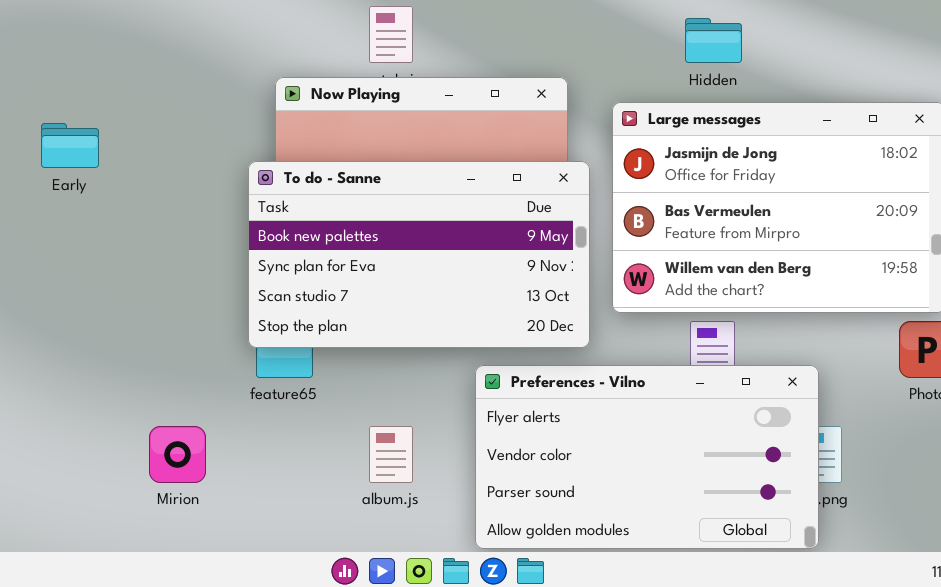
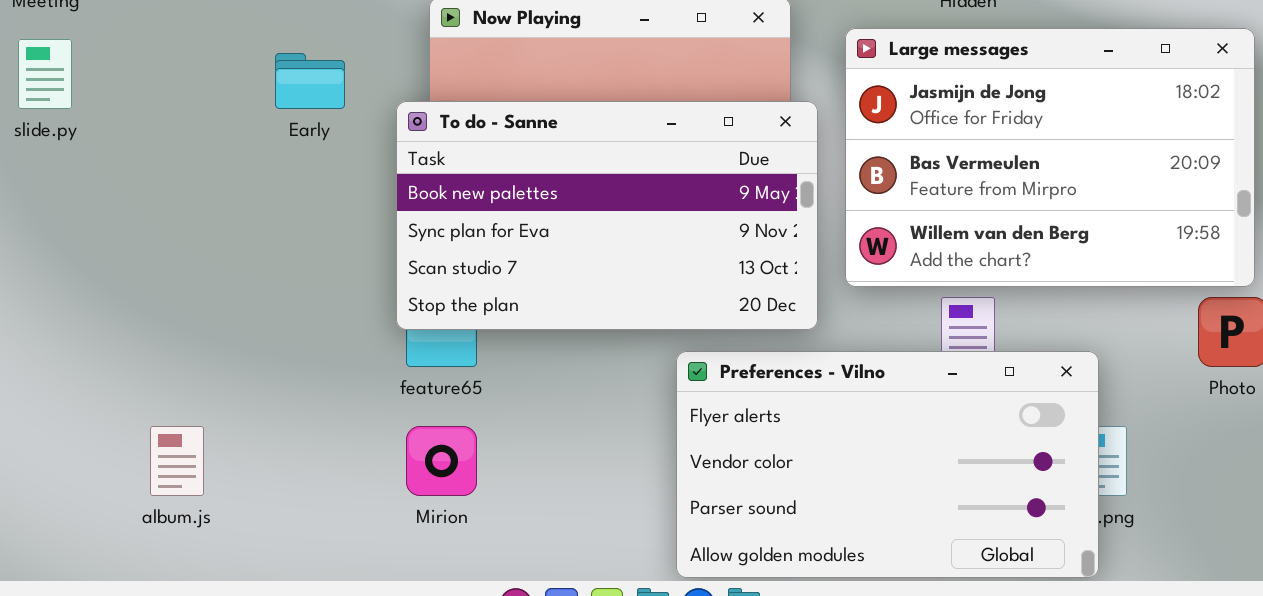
Early: [41,123,99,168] -> [275,53,345,109], moved
Mirion: [149,426,206,483] -> [406,426,477,496], moved
album.js: [369,426,413,483] -> [150,426,204,496], moved

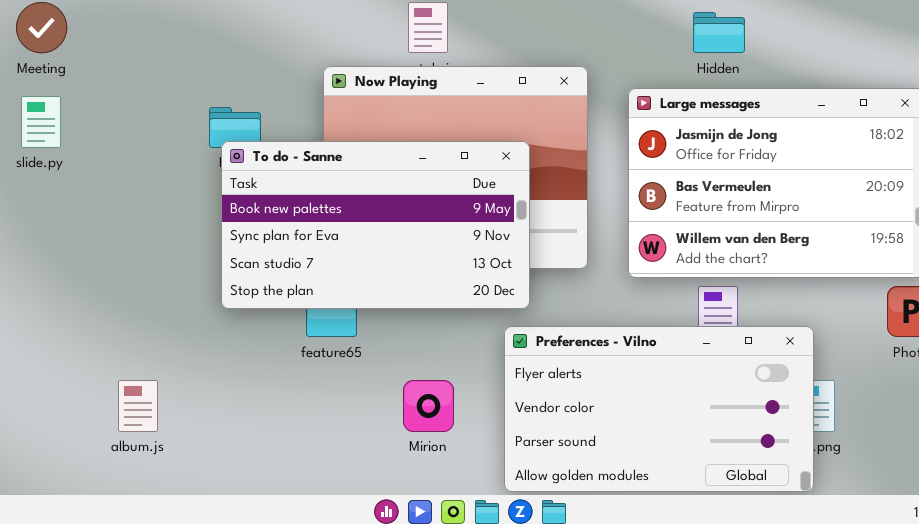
To do - Sanne: [396,101,818,330] -> [221,141,530,309], moved
Mirion: [406,426,477,496] -> [403,380,454,432], moved

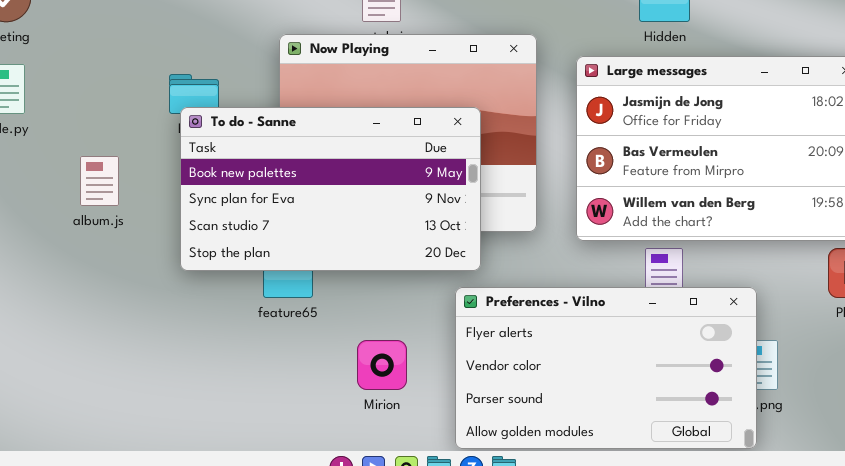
album.js: [118,380,158,432] -> [80,156,119,206], moved

